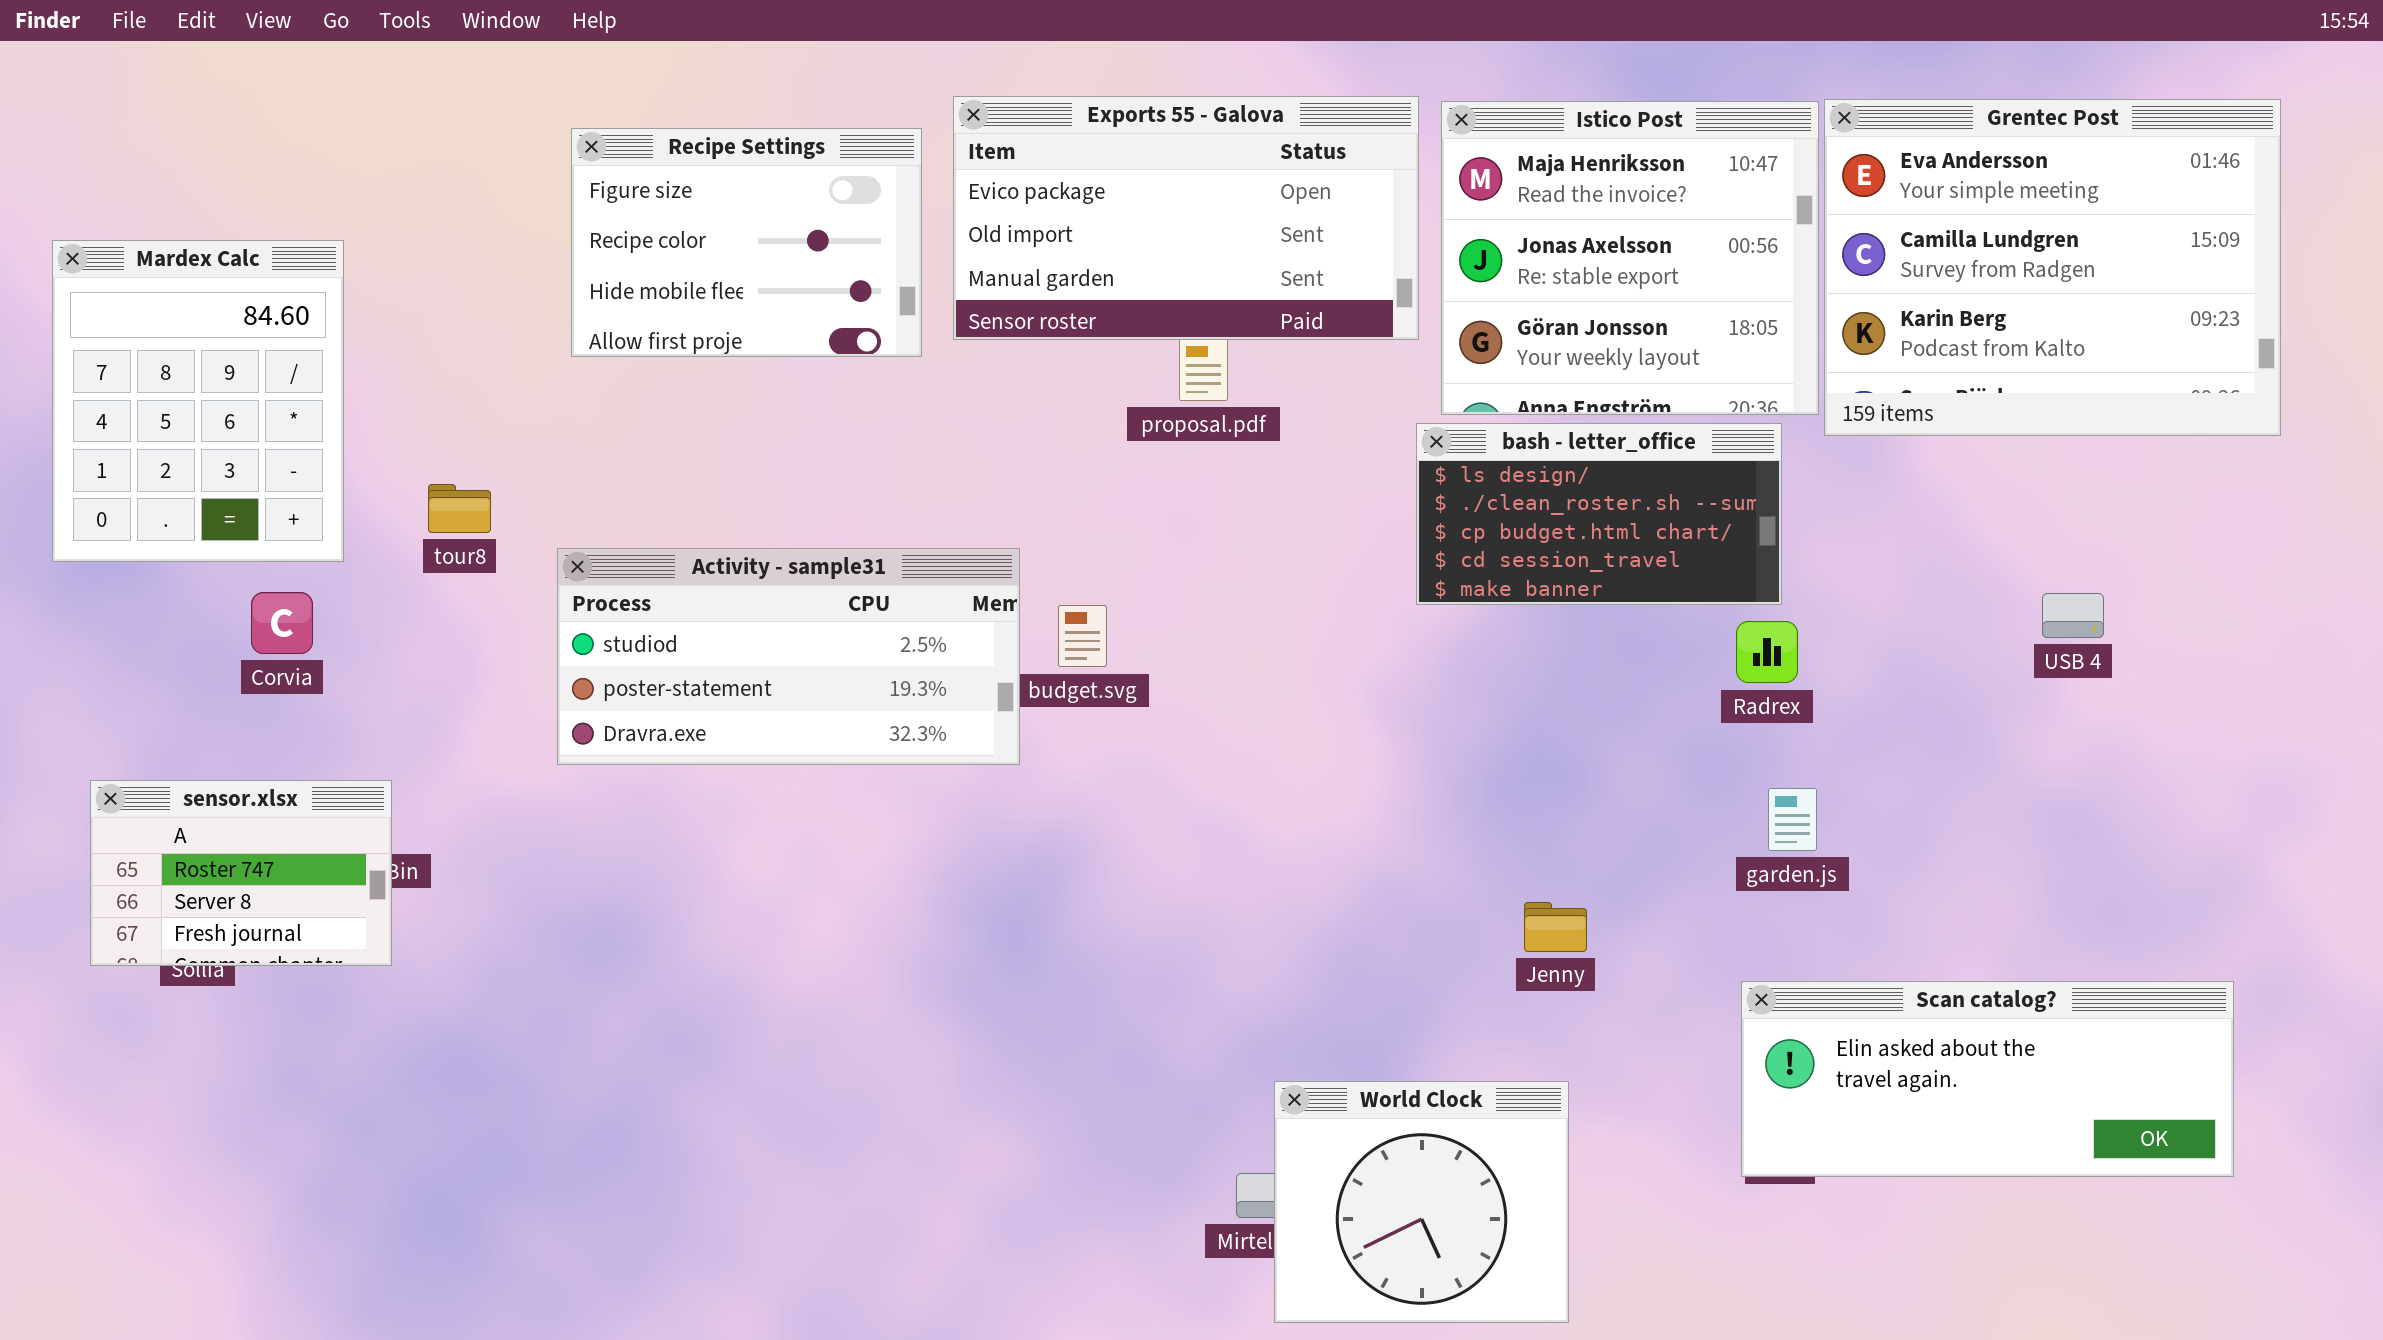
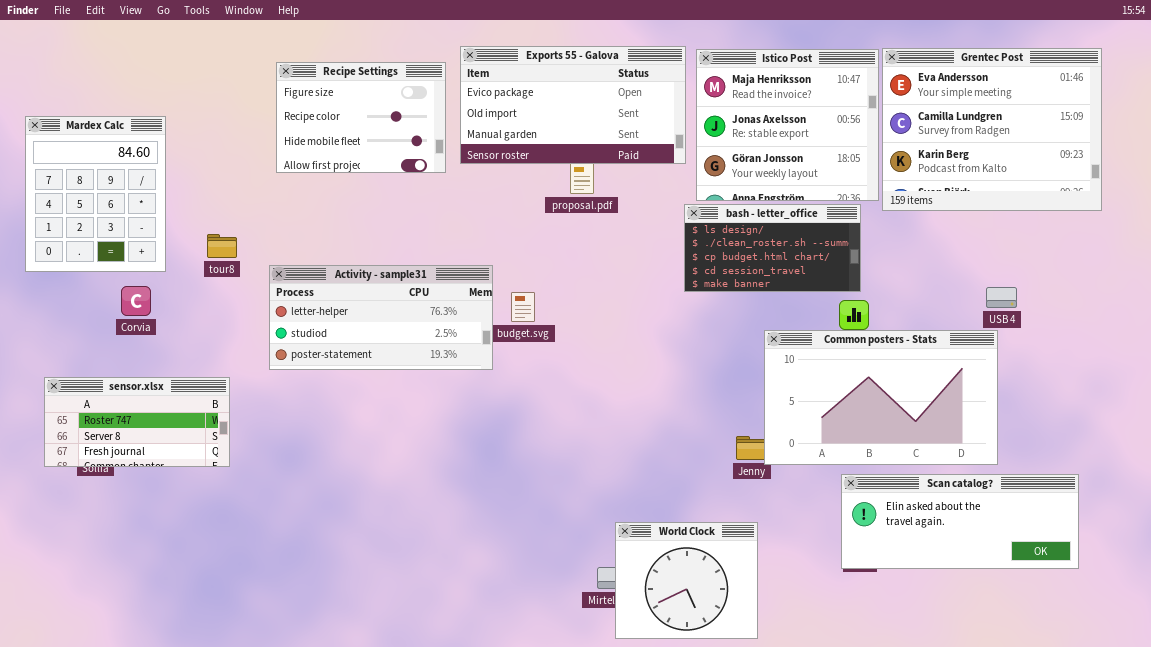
Activity - sample31: [557,548,1020,765] -> [269,265,493,370], scrolled up 1 row
Common posters - Stats: none -> [764,330,998,465], opened
sensor.xlsx: [90,780,392,966] -> [44,377,230,467], resized

